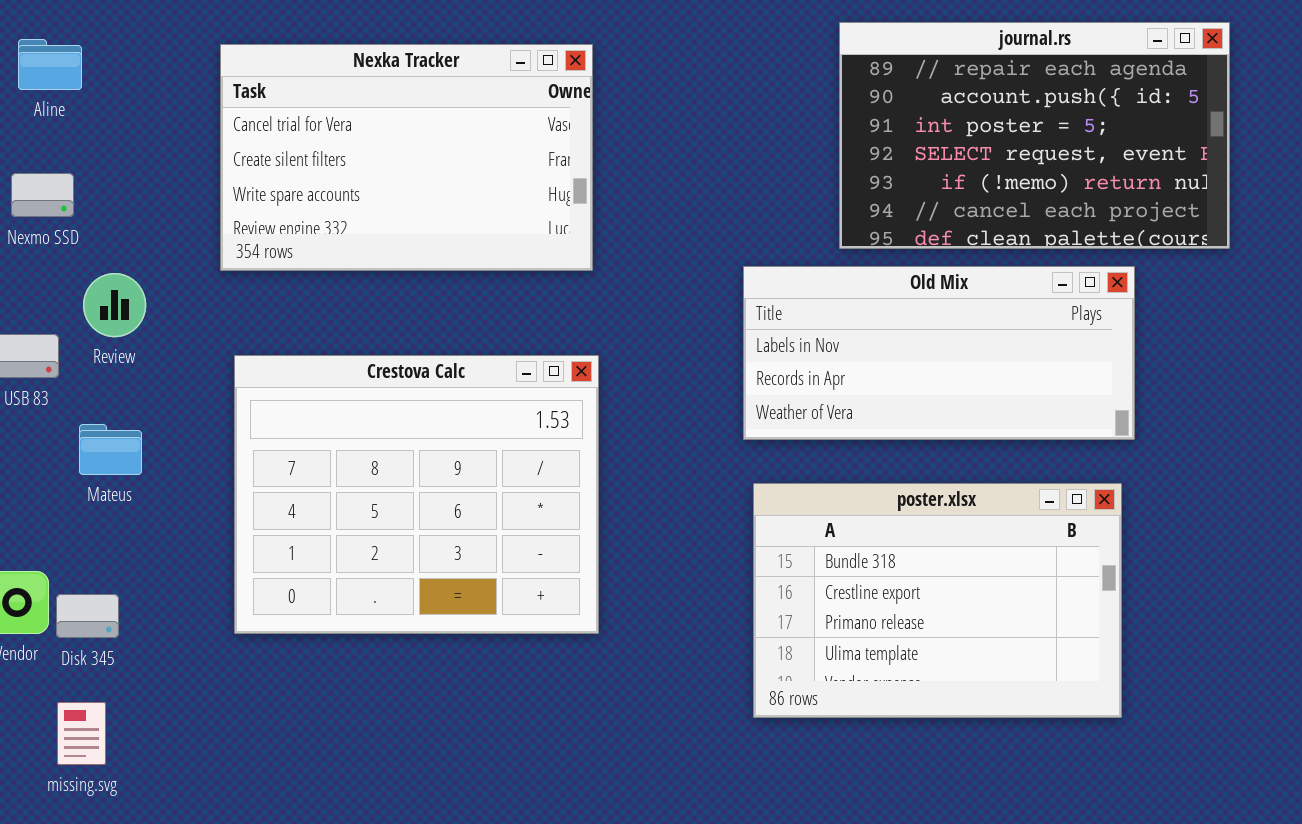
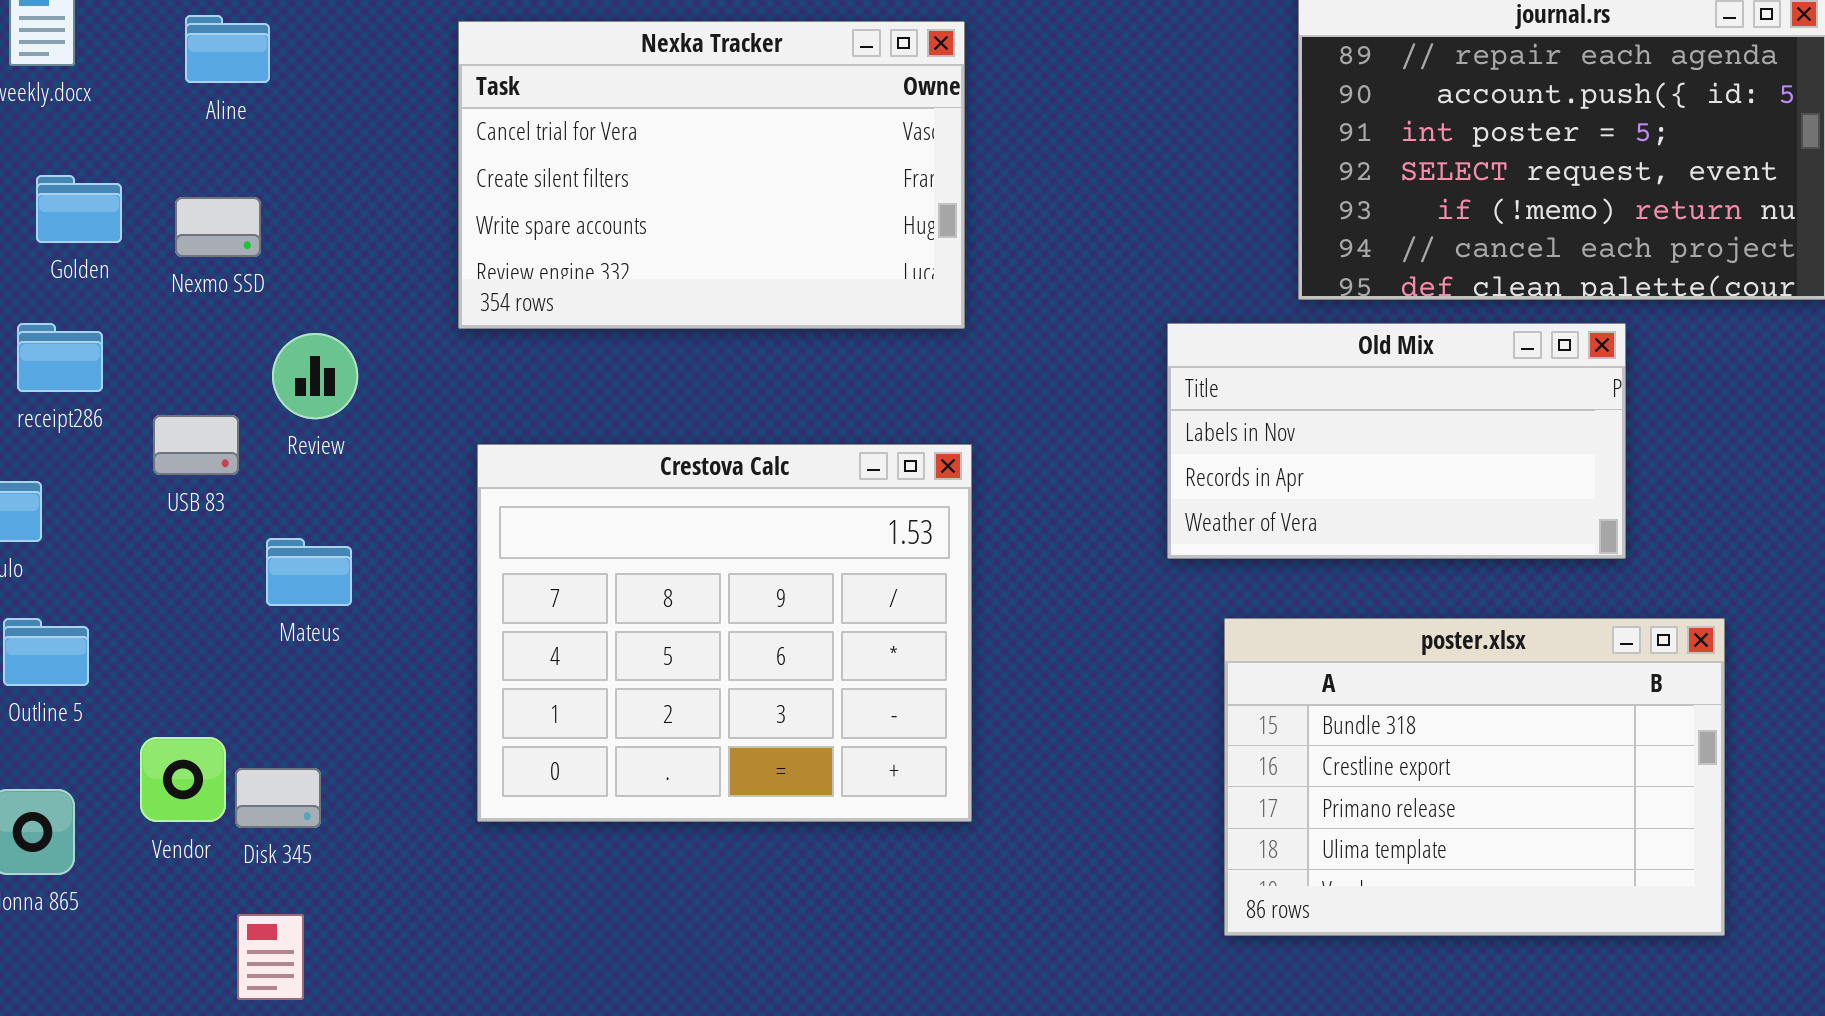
Old Mix: [743,266,1135,440] -> [1167,323,1626,559], resized
poster.xlsx: [753,483,1122,718] -> [1224,618,1725,936], moved

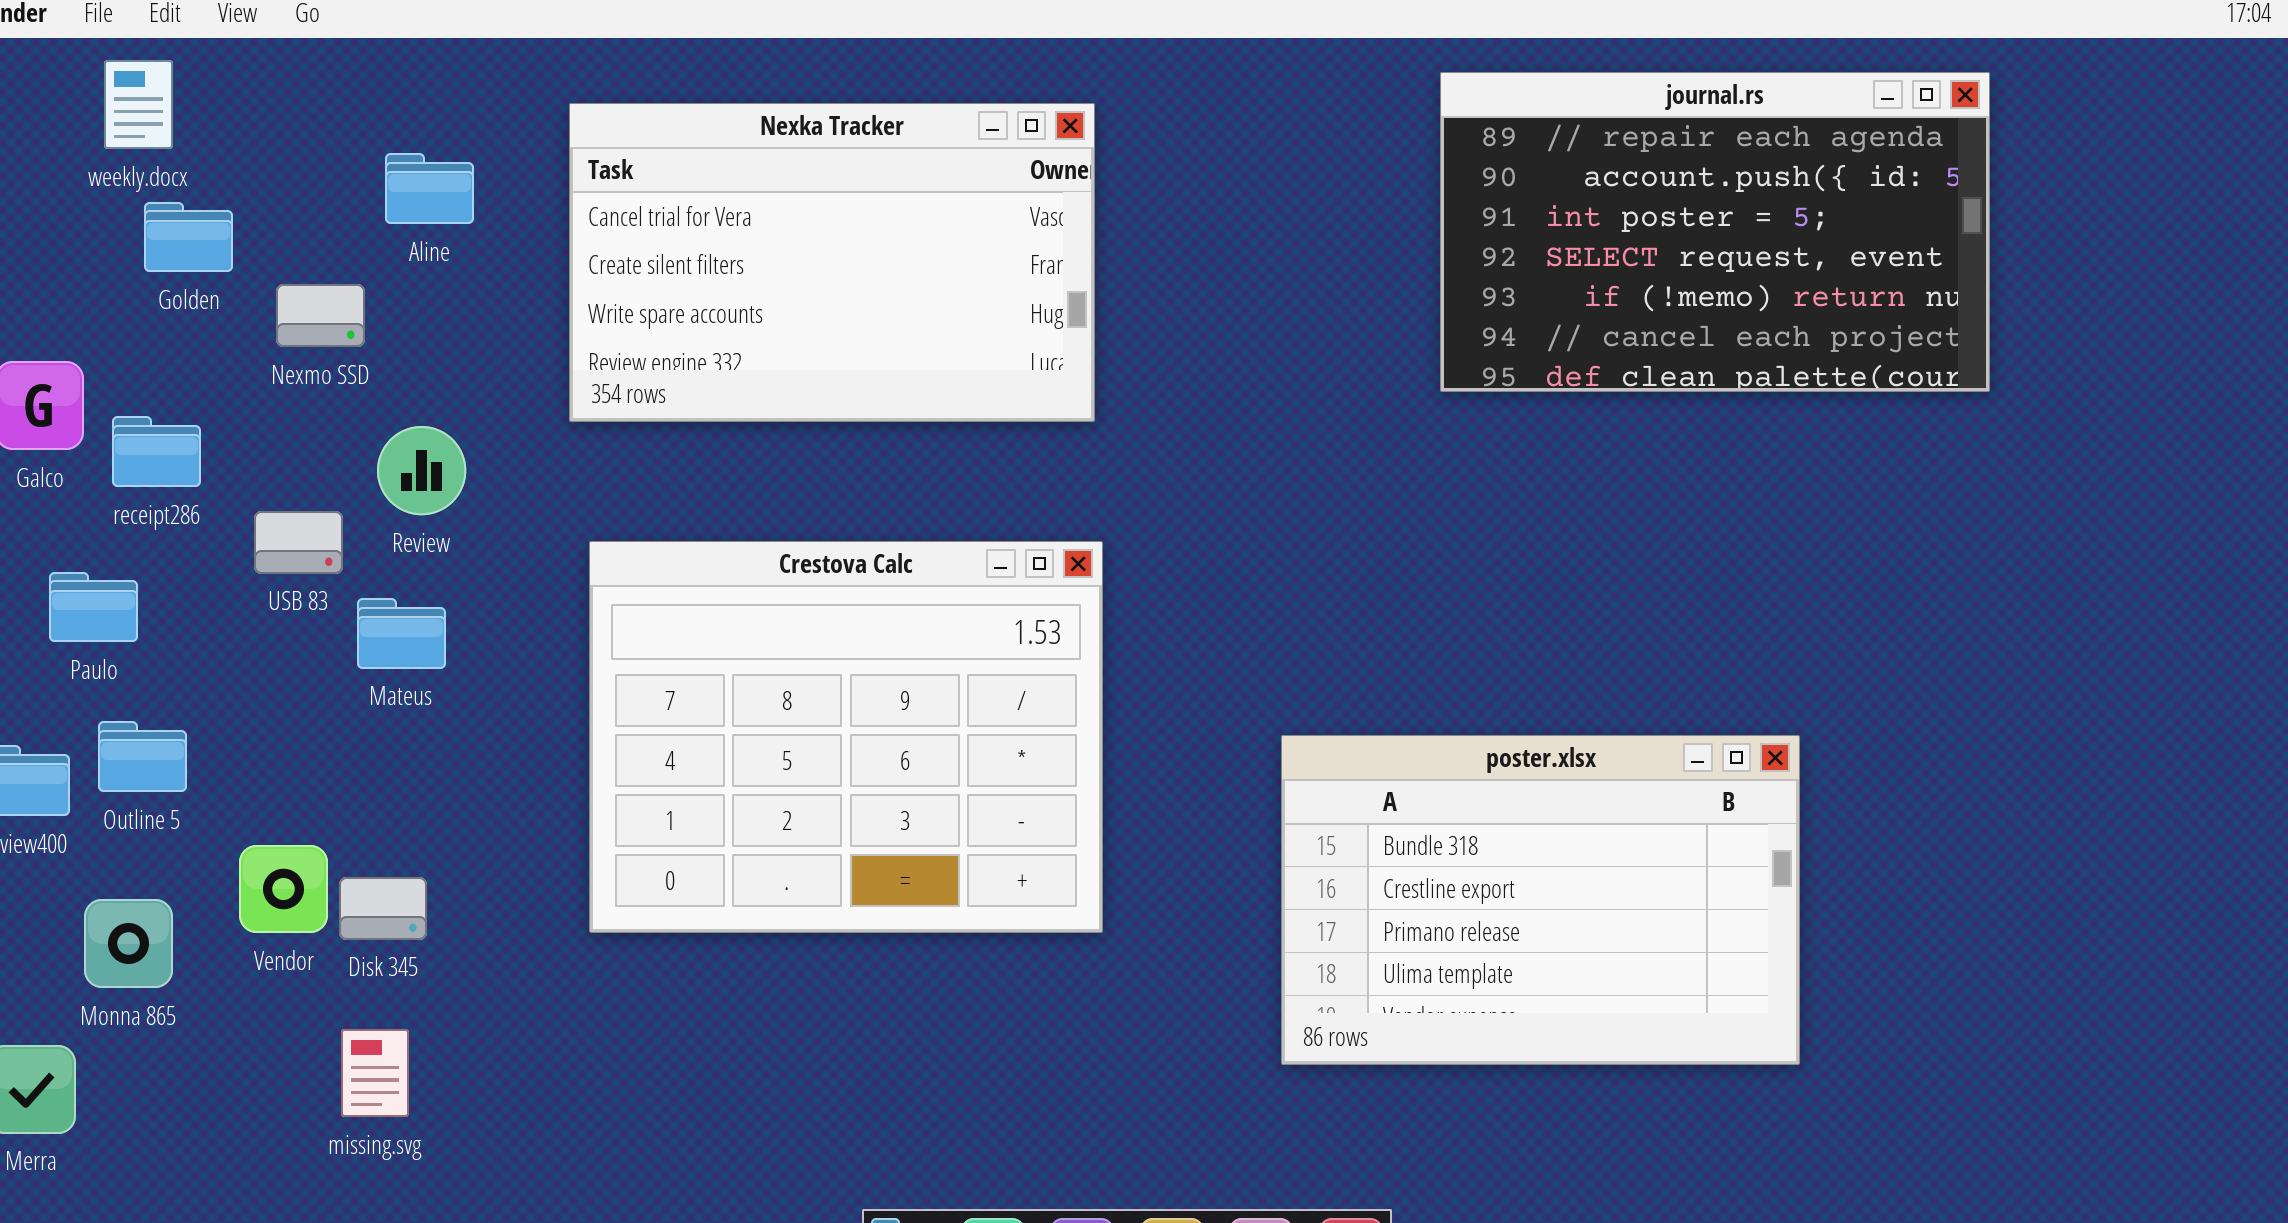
Aline: [185,15,270,83] -> [385,153,474,224], moved
Golden: [36,175,122,243] -> [144,202,233,272], moved
Old Mix: [1167,323,1626,559] -> none, closed
Mateus: [266,538,352,606] -> [357,598,446,669], moved
poster.xlsx: [1224,618,1725,936] -> [1281,735,1800,1065], moved

